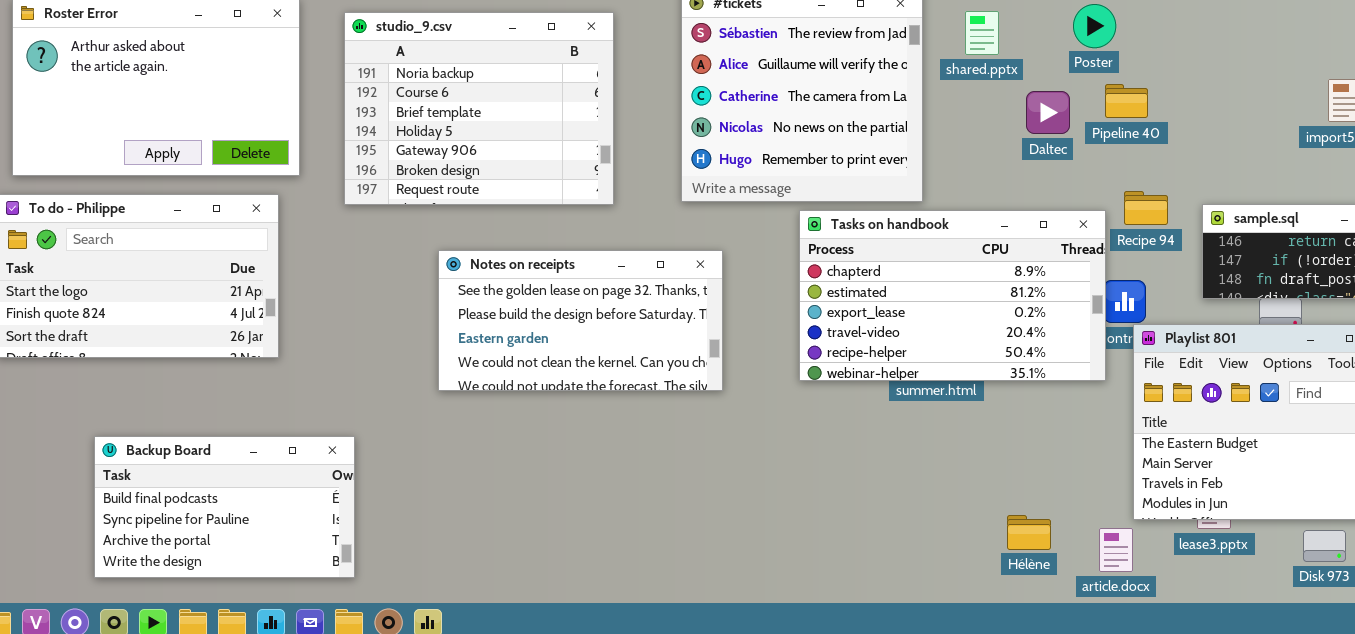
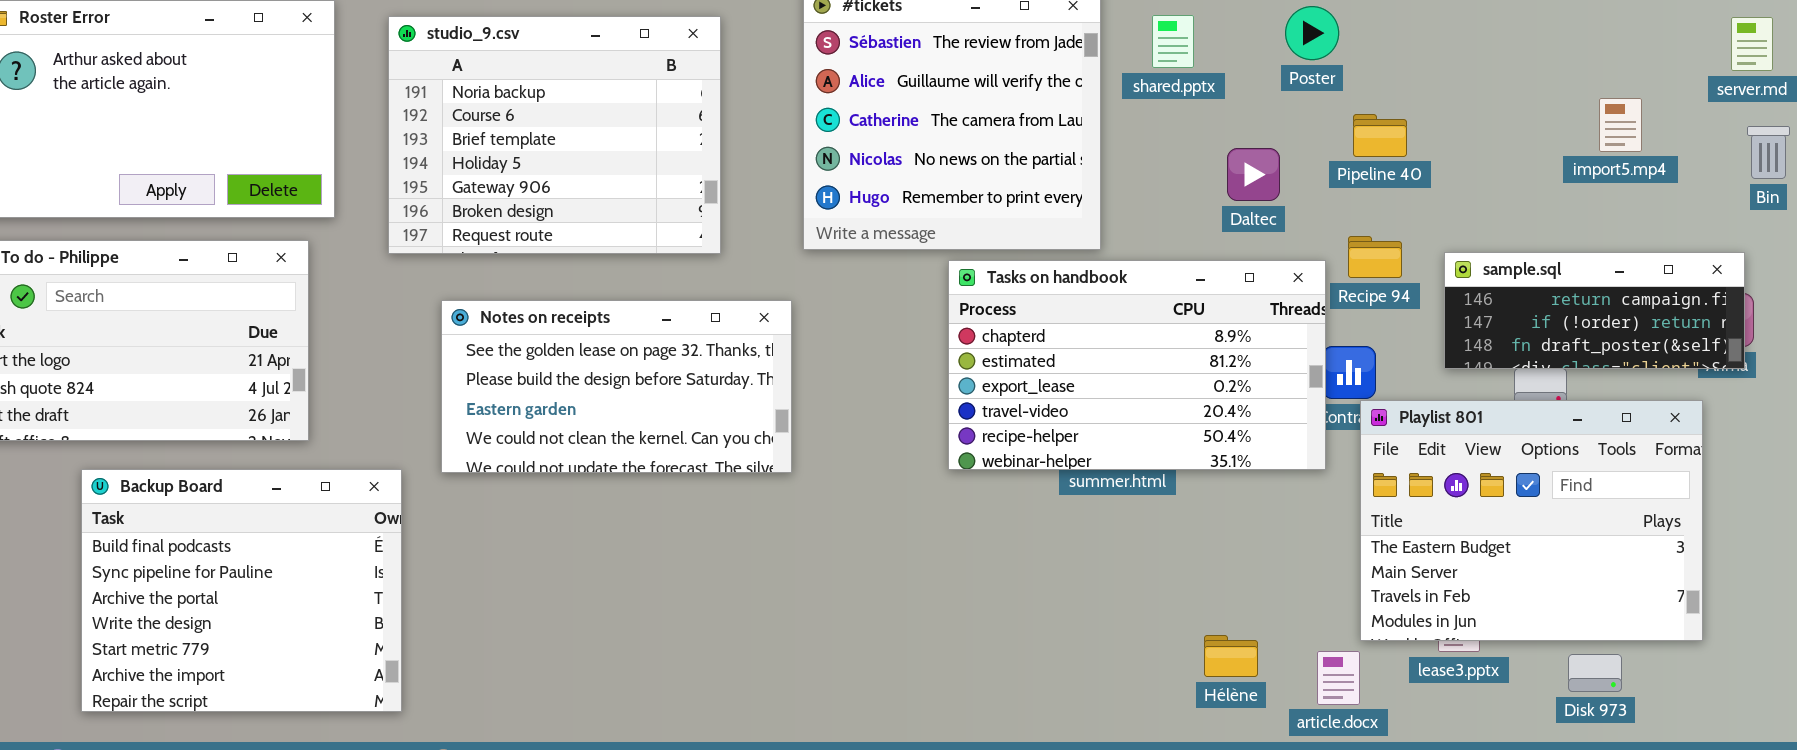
Pipeline 40: [1105,84,1148,118] -> [1353,114,1407,157], moved
Daltec: [1026,91,1070,134] -> [1227,148,1280,201], moved
Notes on receipts: [438,250,723,391] -> [441,300,792,473], moved
Backup Board: [94,436,355,578] -> [81,469,402,712], resized

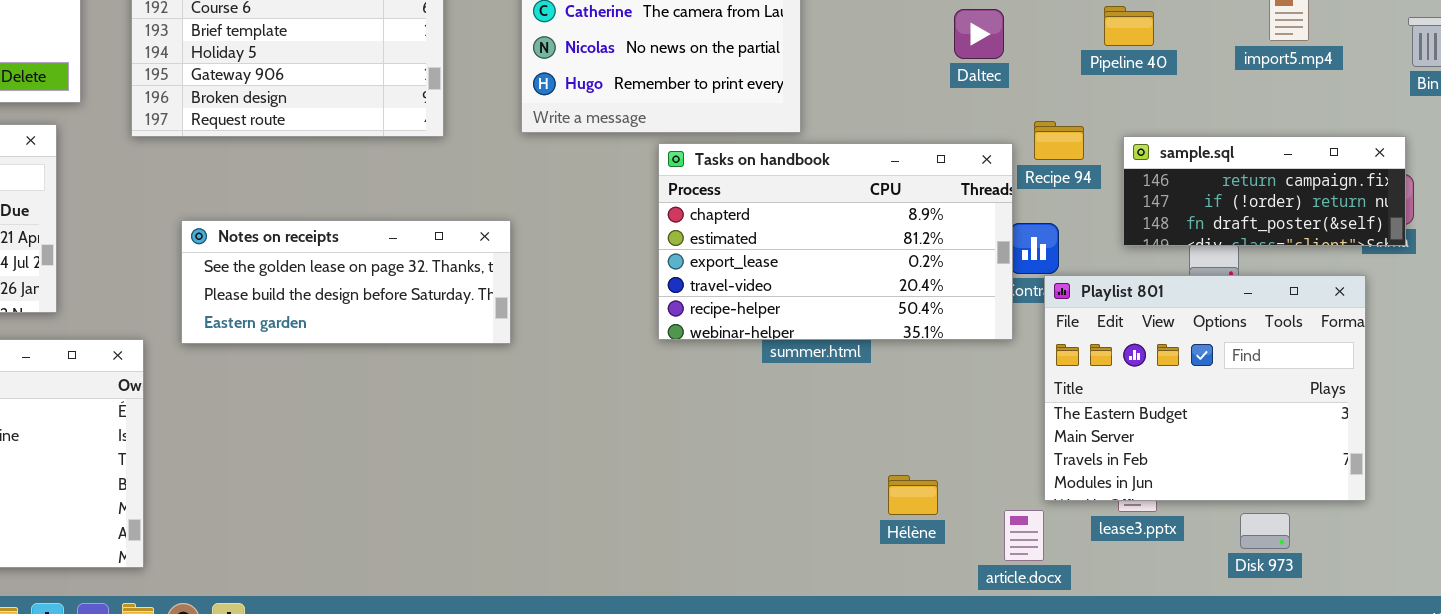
Pipeline 40: [1353,114,1407,157] -> [1104,6,1154,46], moved
Daltec: [1227,148,1280,201] -> [954,9,1004,59], moved
Notes on receipts: [441,300,792,473] -> [181,220,511,344], resized
Hélène: [1204,635,1258,677] -> [888,475,938,515], moved

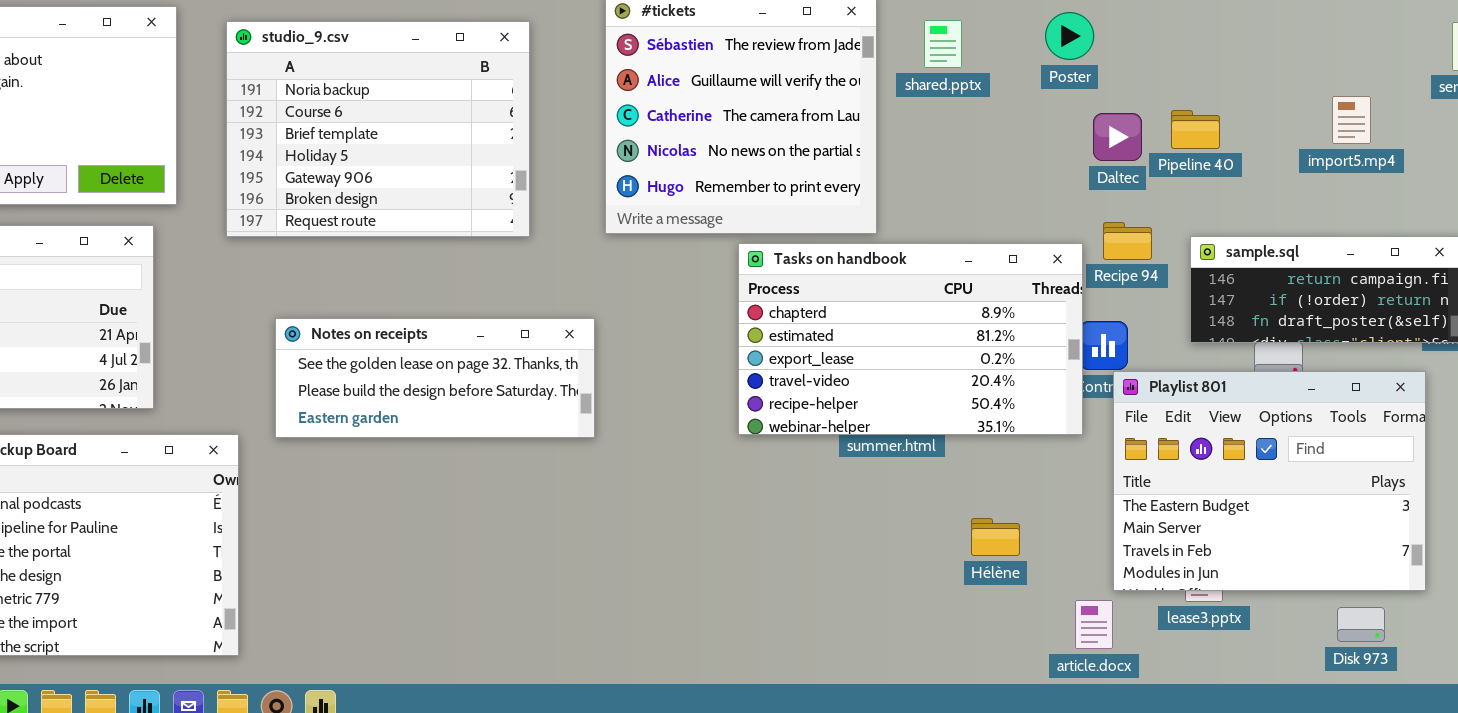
Daltec: [954,9,1004,59] -> [1093,113,1142,161], moved
Hélène: [888,475,938,515] -> [971,518,1020,556], moved
Disk 973: [1240,513,1290,549] -> [1337,607,1385,642], moved

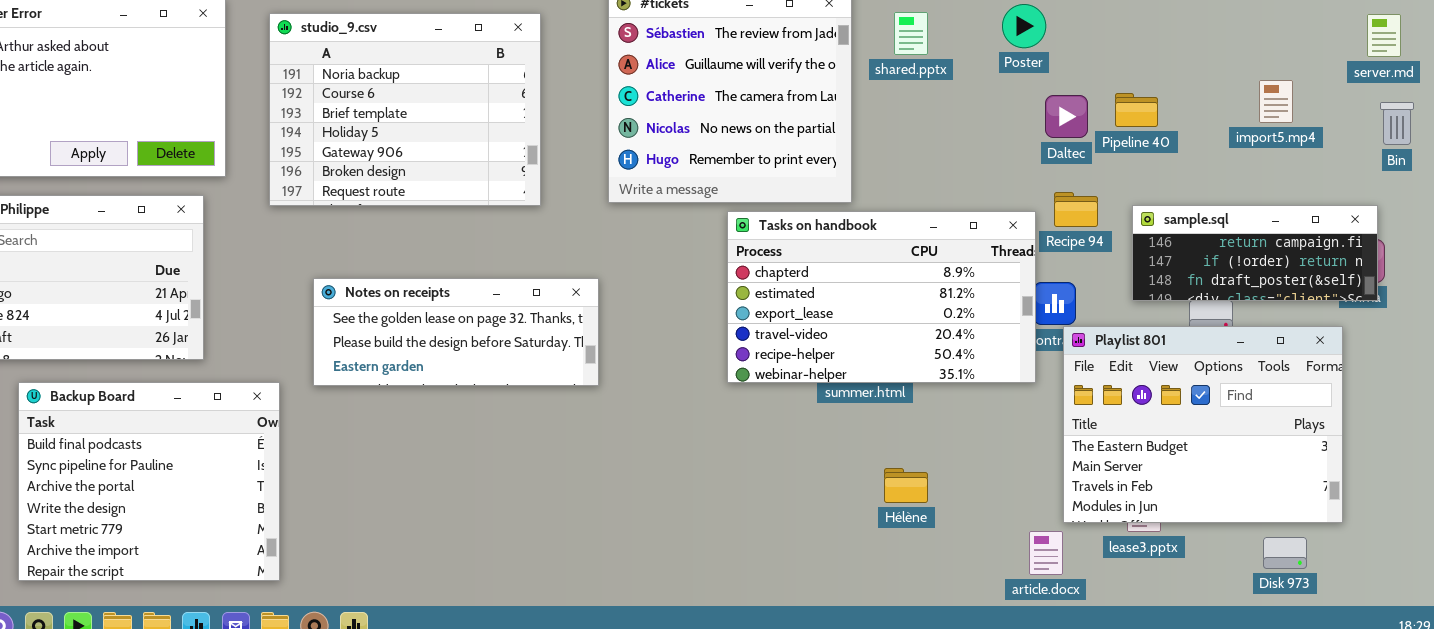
Hélène: [971,518,1020,556] -> [884,468,928,503], moved

